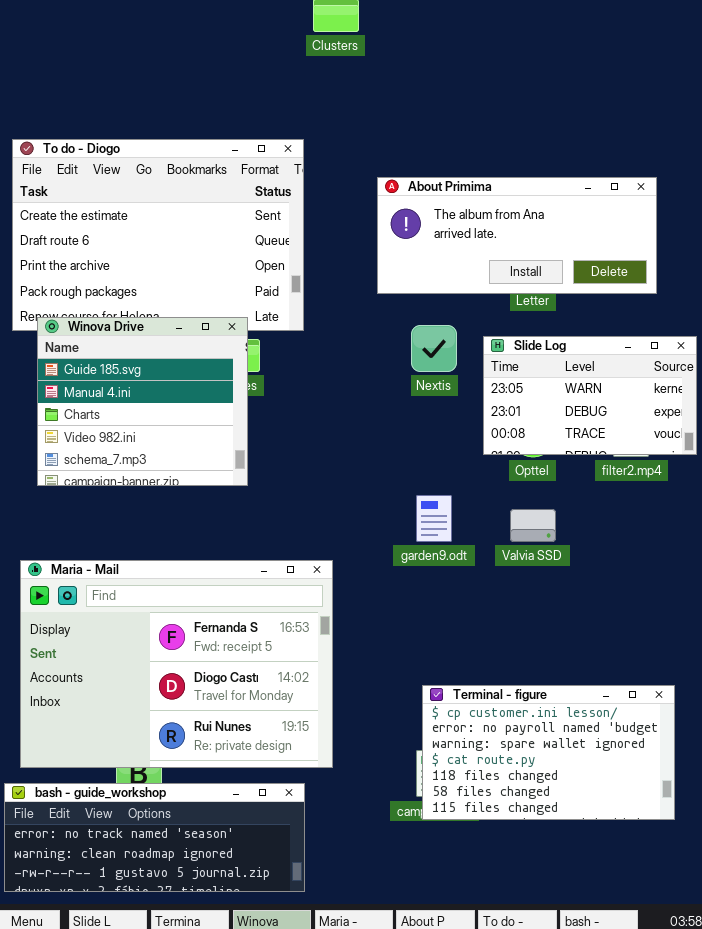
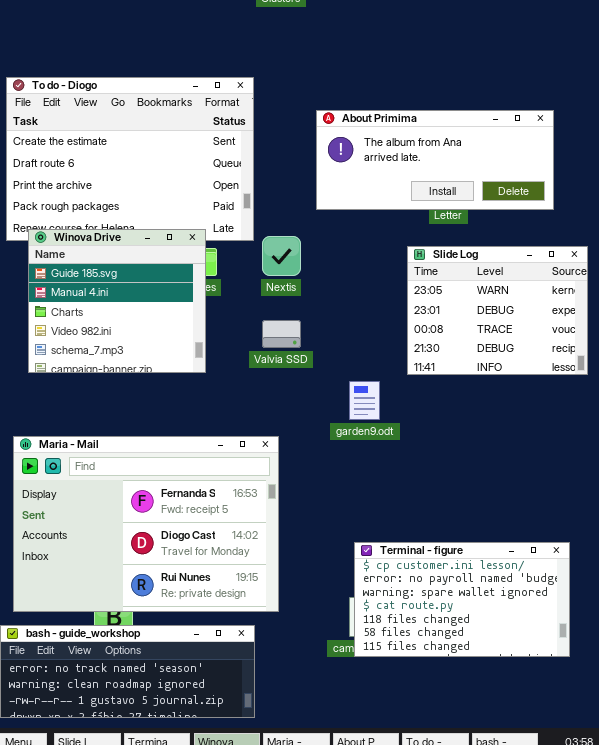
Nextis: [411,325,457,372] -> [262,236,301,276], moved
Slide Log: [483,336,697,455] -> [407,246,588,375], resized
Valvia SSD: [510,509,556,542] -> [262,320,301,348], moved

